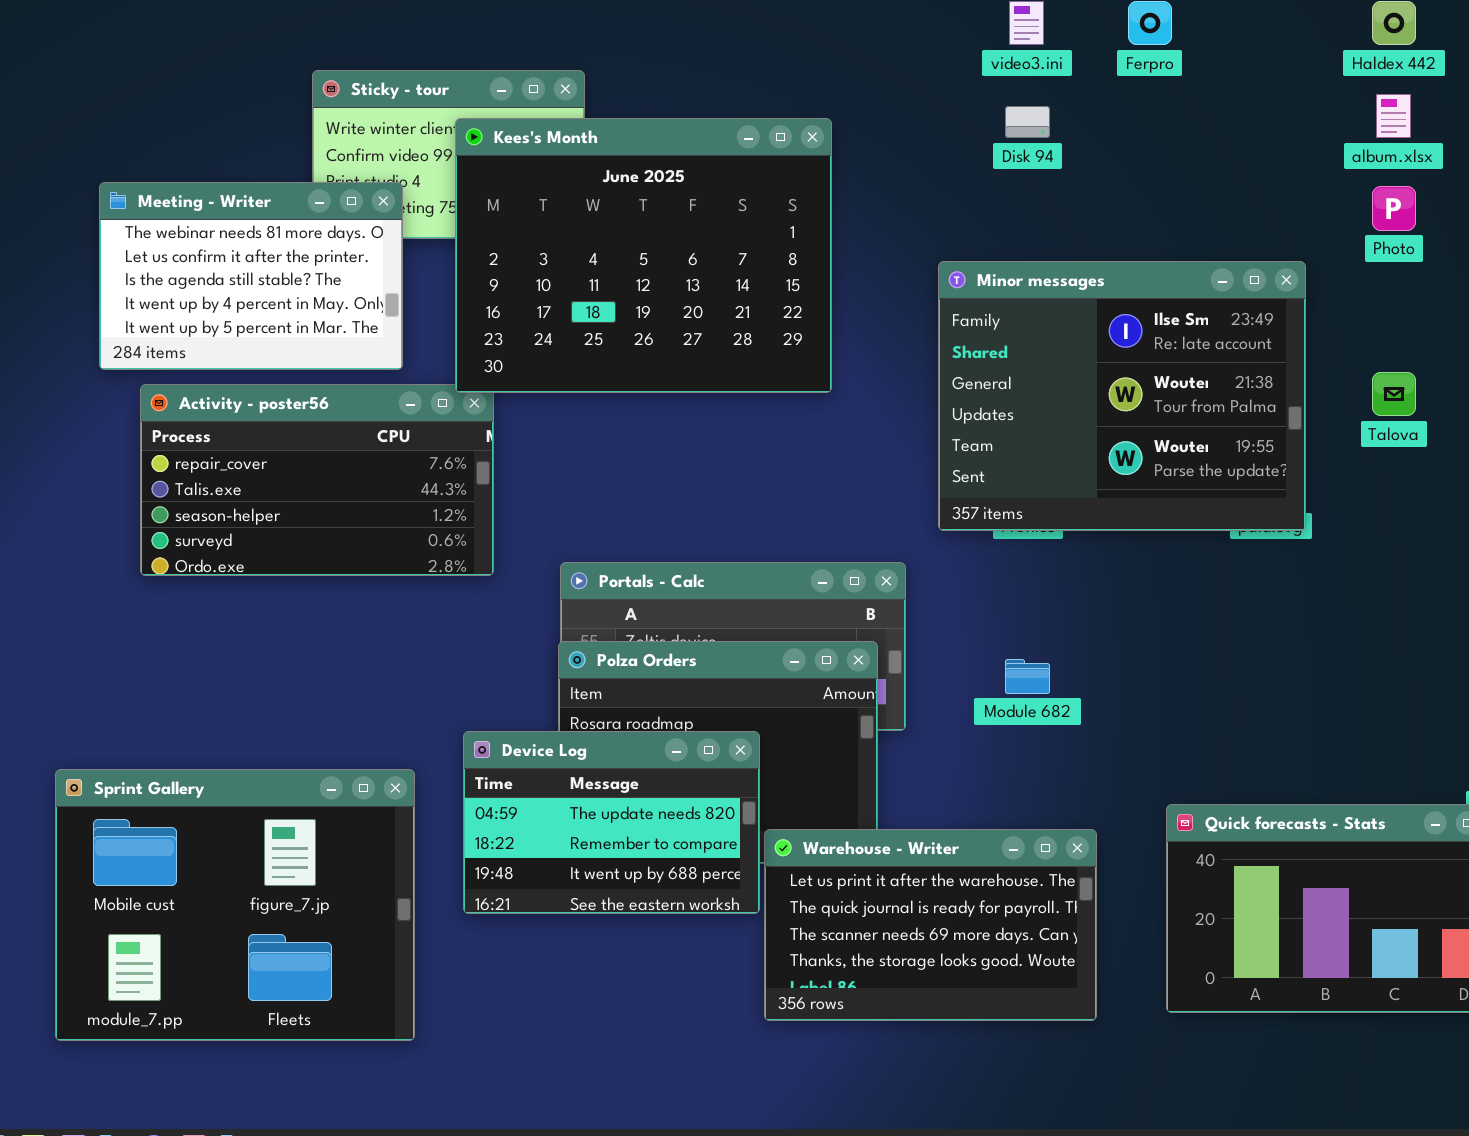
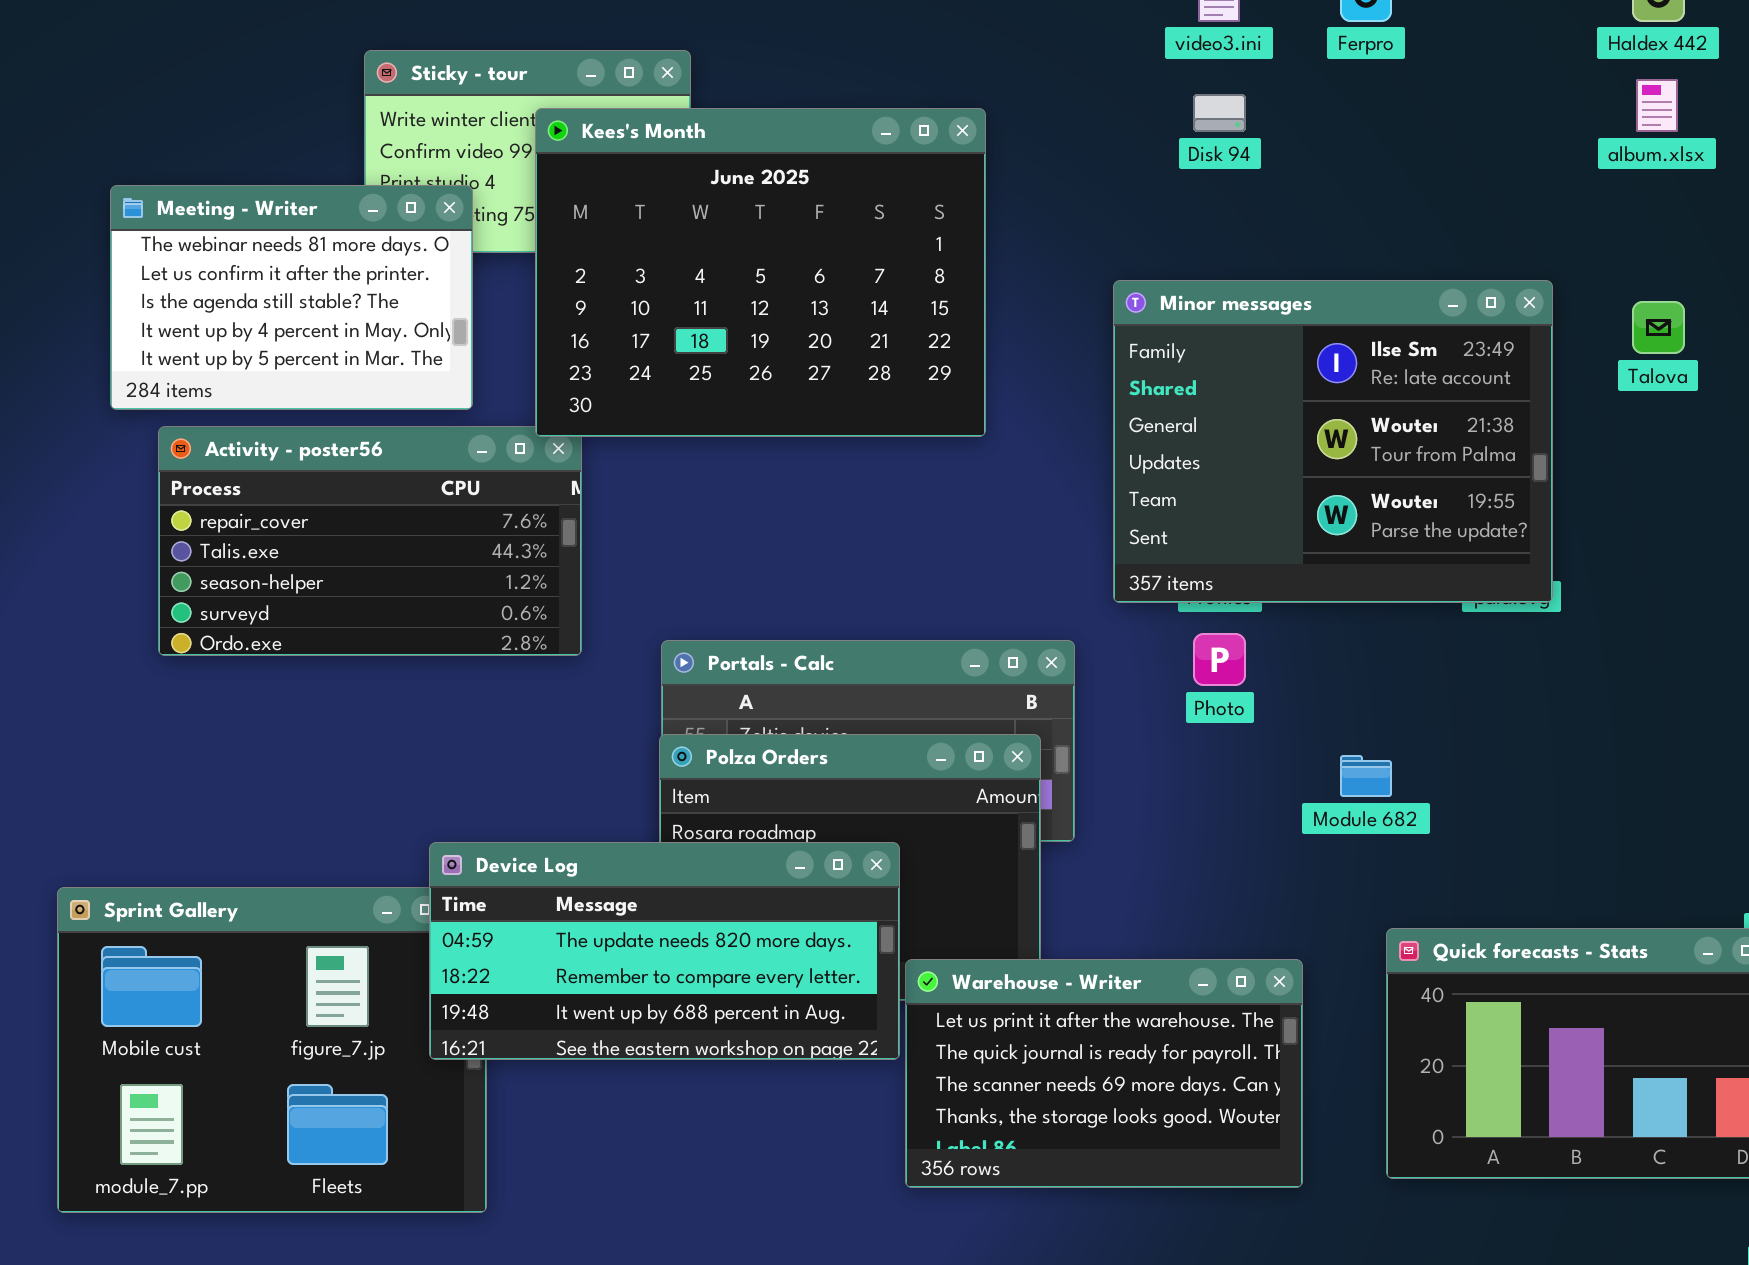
Photo: [1372,186,1416,231] -> [1193,633,1246,686], moved
Talova: [1372,372,1416,416] -> [1632,301,1685,354], moved
Module 682: [1005,659,1050,694] -> [1340,755,1392,797], moved
Device Log: [463,731,760,914] -> [429,842,900,1060], resized

